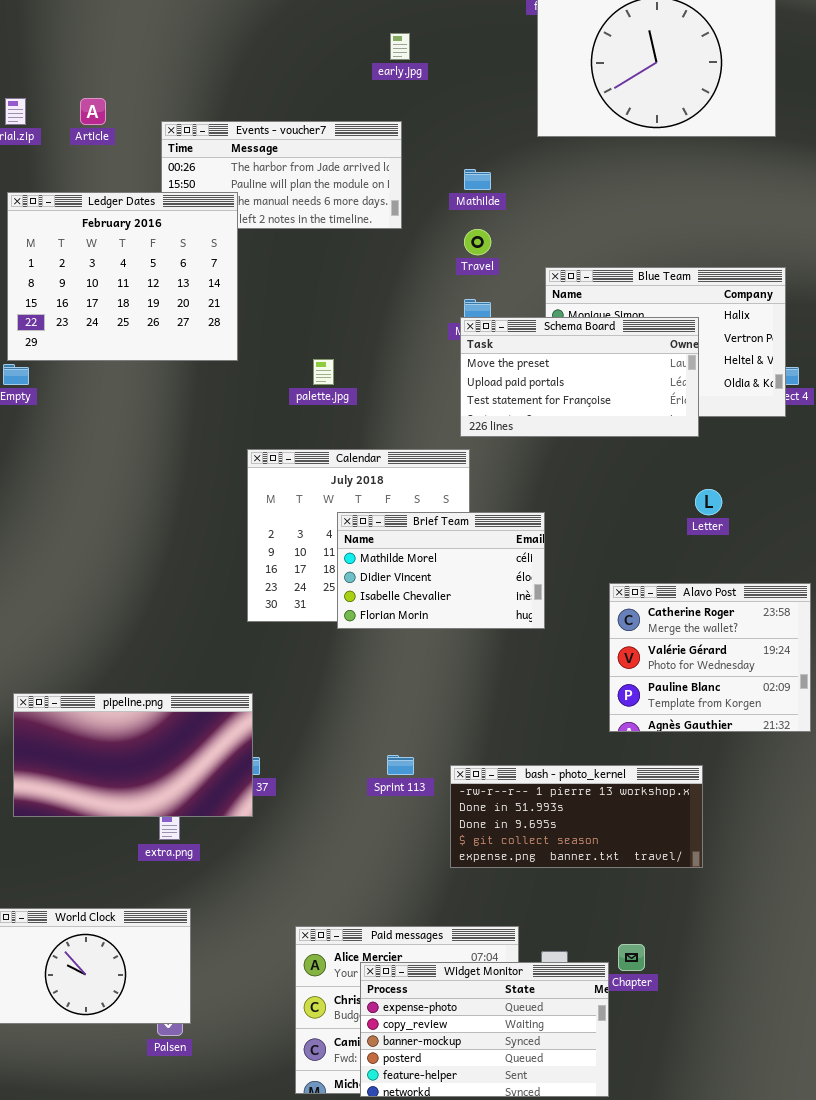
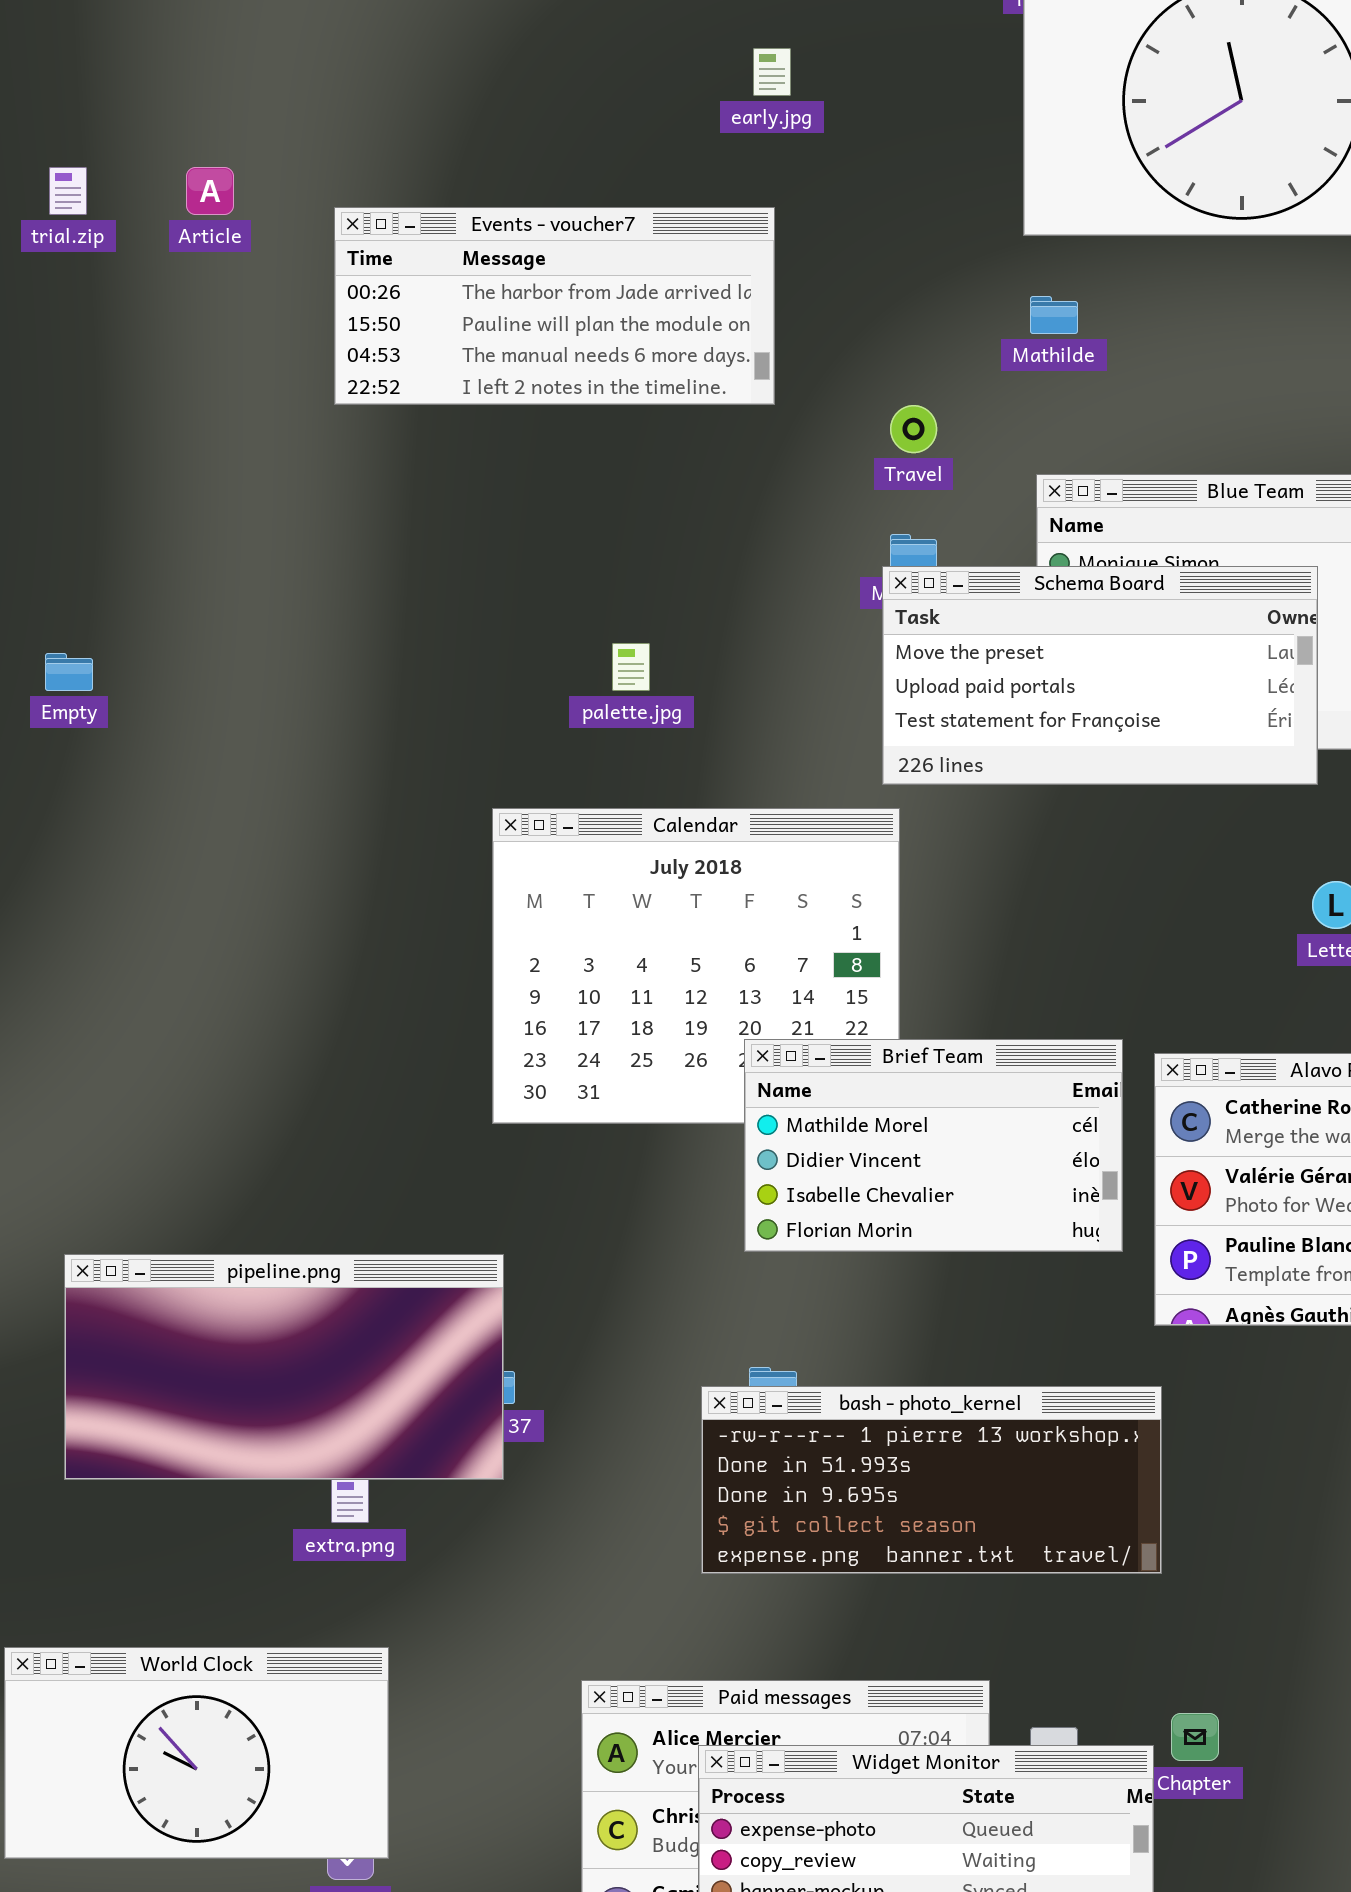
Mathilde: [464,169,491,190] -> [1030,296,1078,334], moved
Ledger Dates: [7,192,238,361] -> none, closed
Brief Team: [337,512,545,629] -> [744,1039,1123,1252], moved
bash - photo_kernel: [450,765,703,868] -> [701,1386,1162,1574], moved

